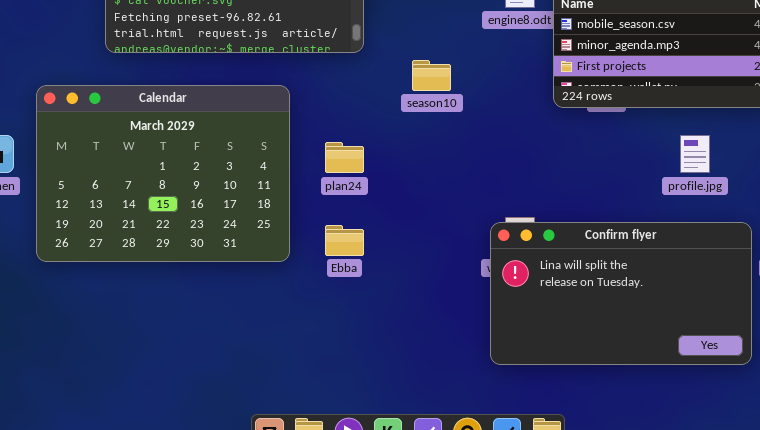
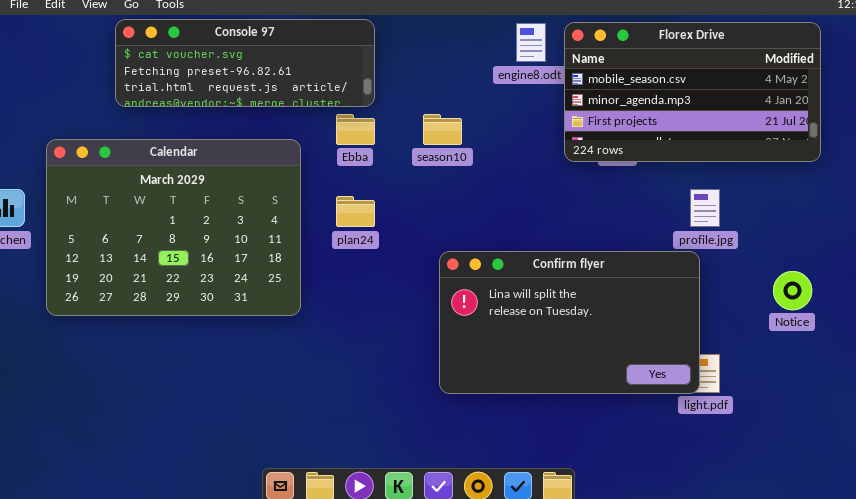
Confirm flyer: [490,222,752,365] -> [439,251,700,394], moved
Ebba: [325,225,364,256] -> [336,114,375,145], moved

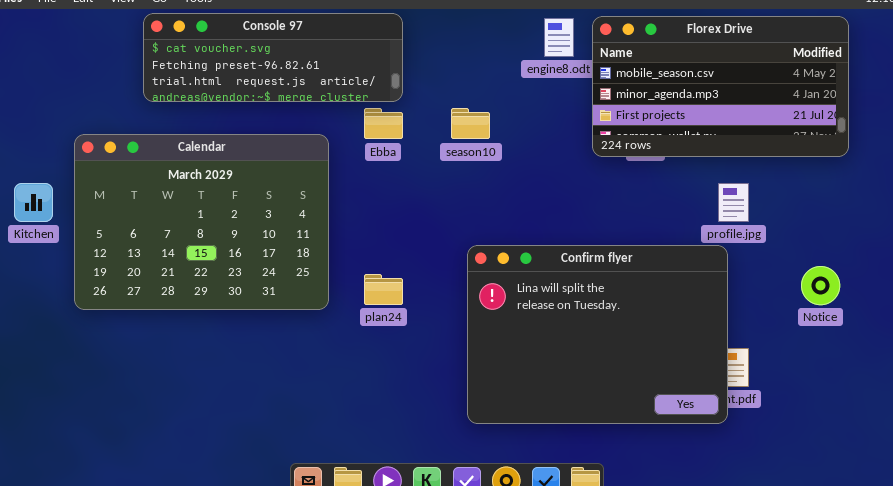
plan24: [336,196,375,227] -> [364,274,403,305], moved
Confirm flyer: [439,251,700,394] -> [467,245,728,424], resized

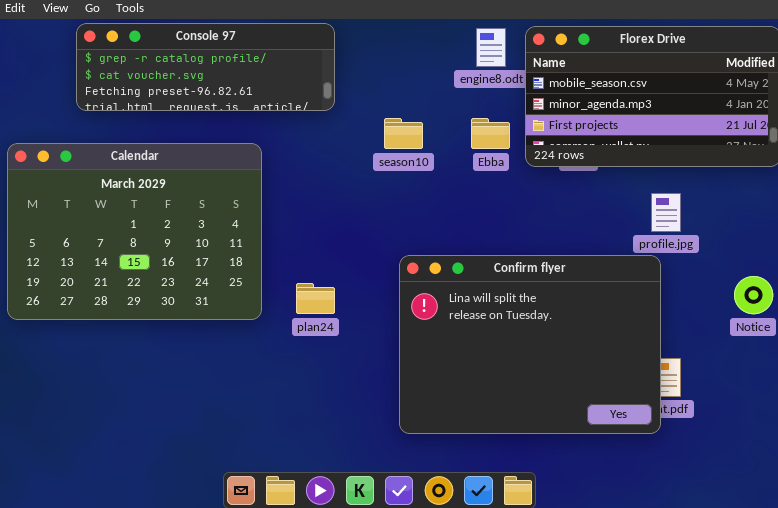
Console 97: [143,13,403,102] -> [76,23,335,111], scrolled up 1 row
Ebba: [364,108,403,139] -> [471,118,510,149], moved

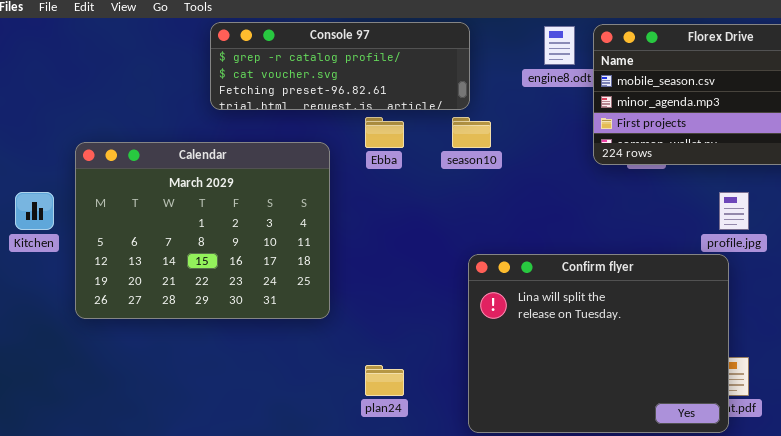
Console 97: [76,23,335,111] -> [210,22,470,110], moved
Ebba: [471,118,510,149] -> [365,117,404,148], moved
plan24: [296,283,335,314] -> [365,365,404,396], moved

